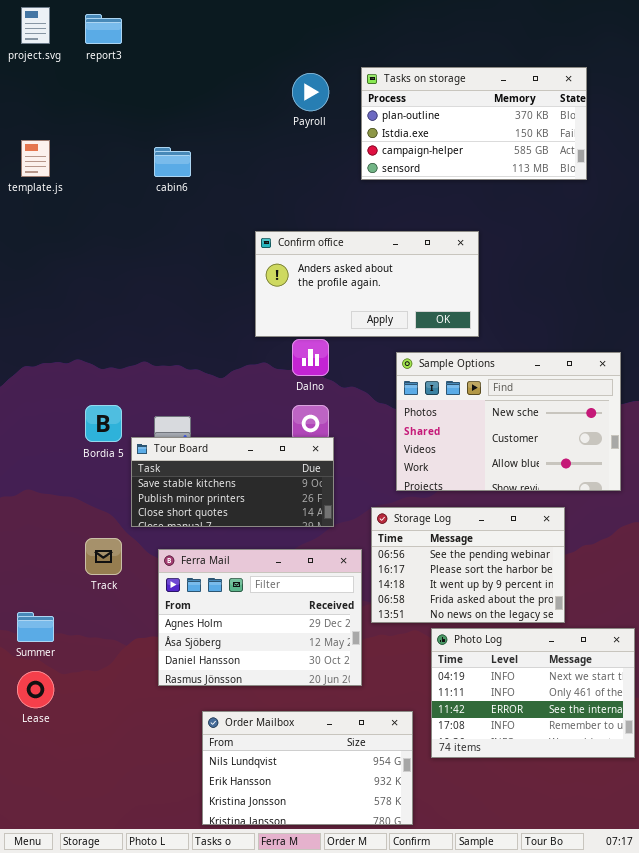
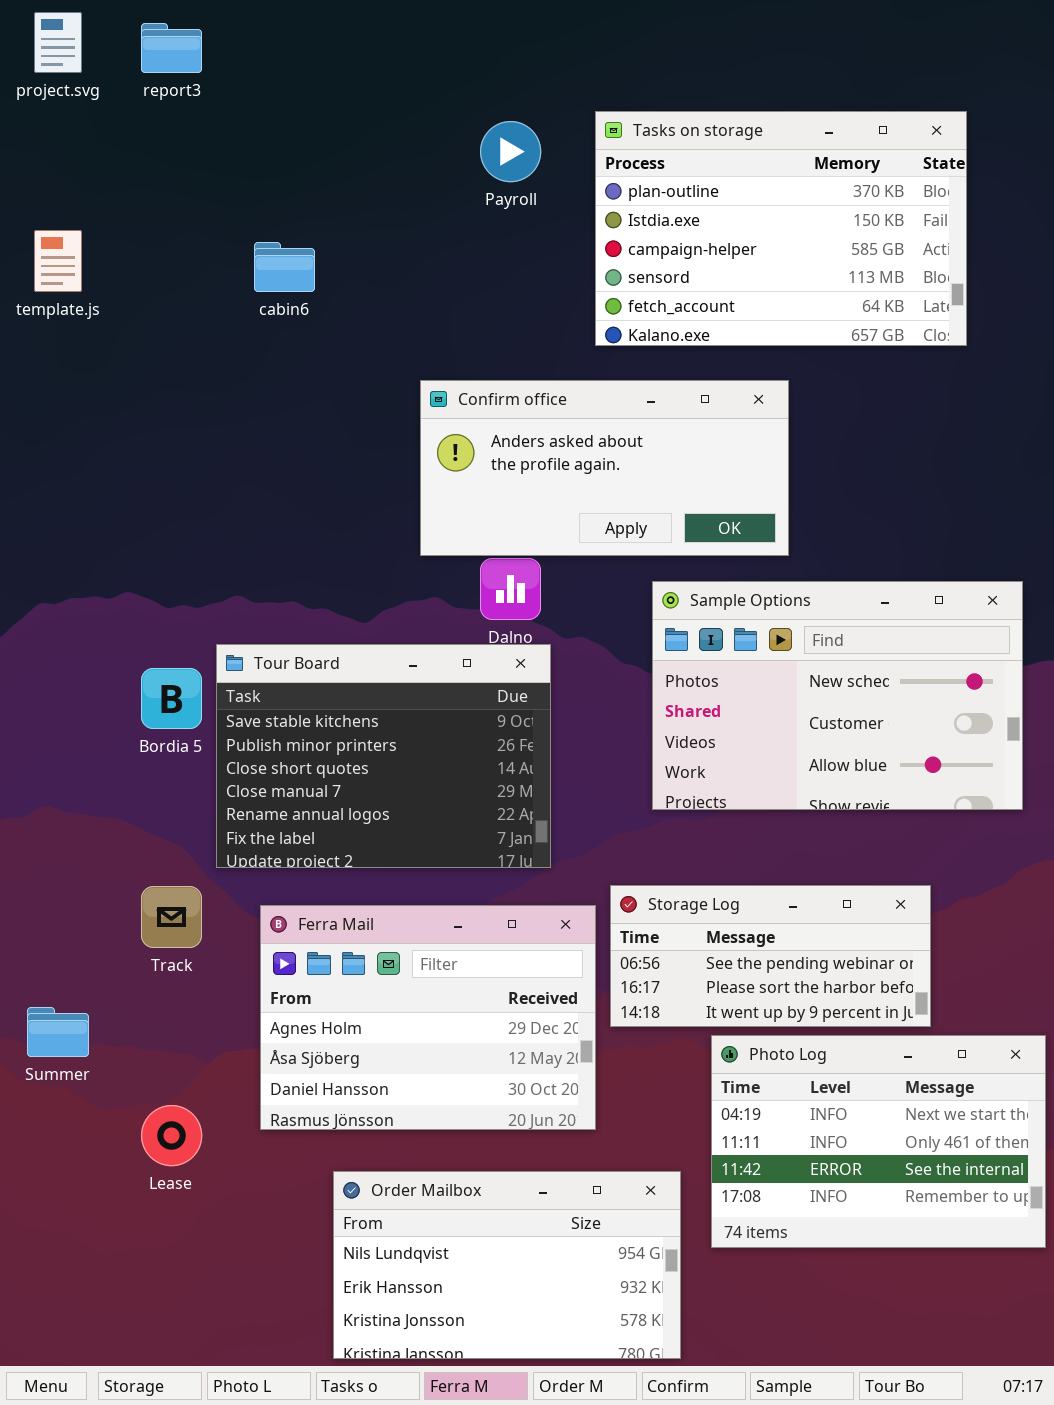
Tasks on storage: [361,67,587,180] -> [595,111,967,346], resized
Tour Board: [131,437,334,527] -> [216,644,551,868], resized
Storage Log: [371,507,565,623] -> [610,885,931,1027], resized
Lease: [17,671,54,708] -> [141,1105,202,1166], moved

